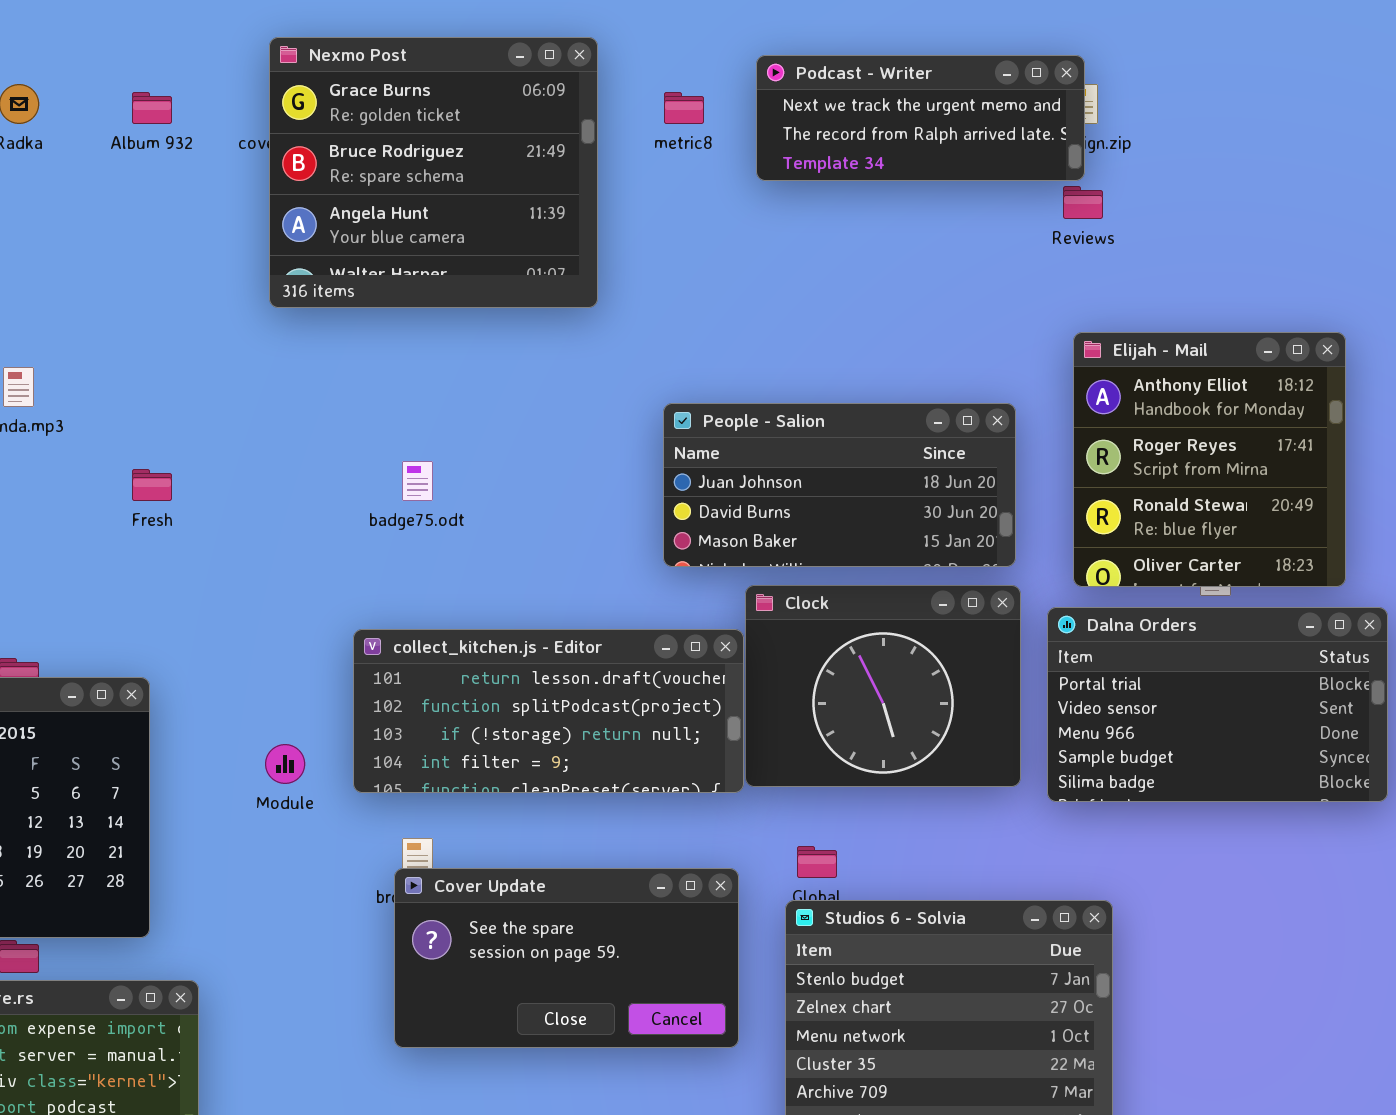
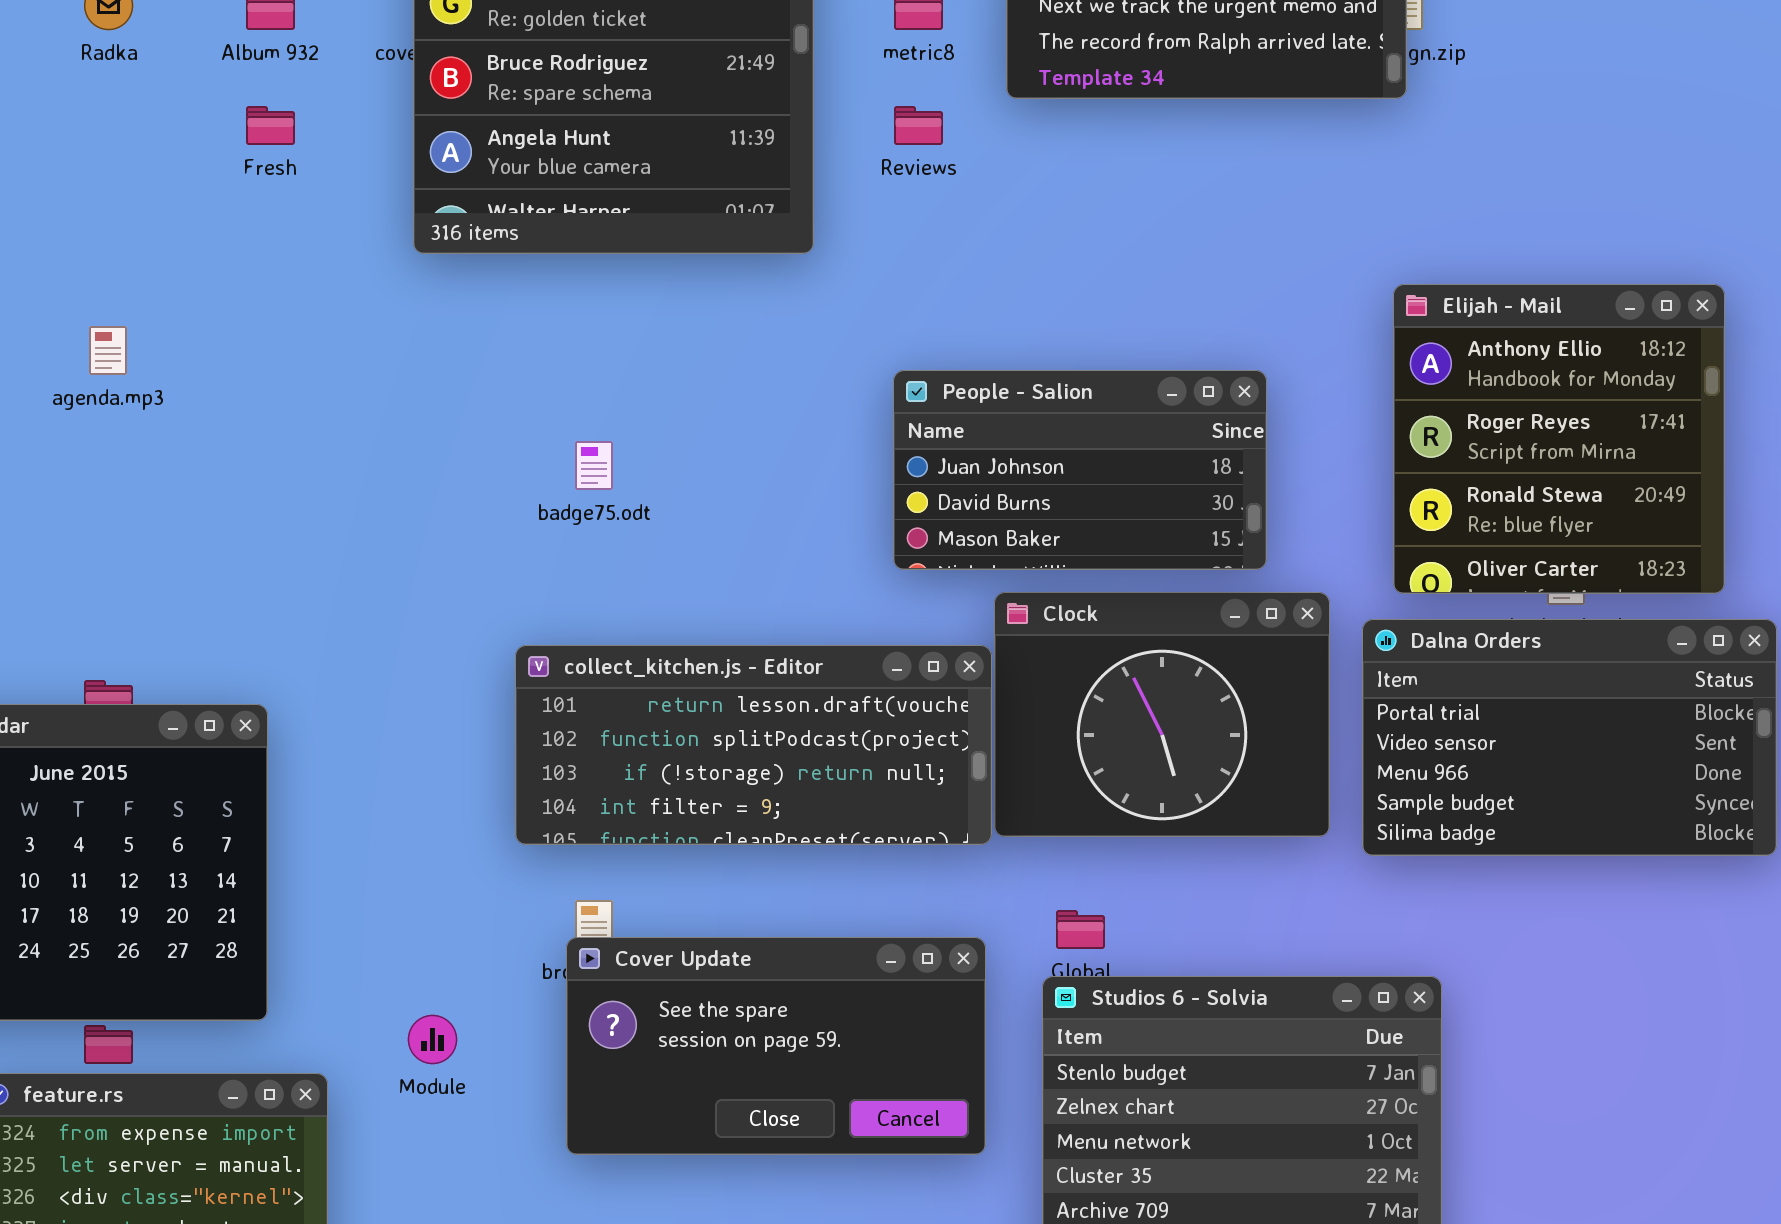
Reviews: [1063,186,1103,219] -> [894,106,943,145], moved
People - Salion: [663,403,1016,567] -> [893,370,1267,570], resized
Fresh: [132,469,172,501] -> [246,106,295,145], moved
Module: [265,744,305,784] -> [408,1015,457,1064], moved

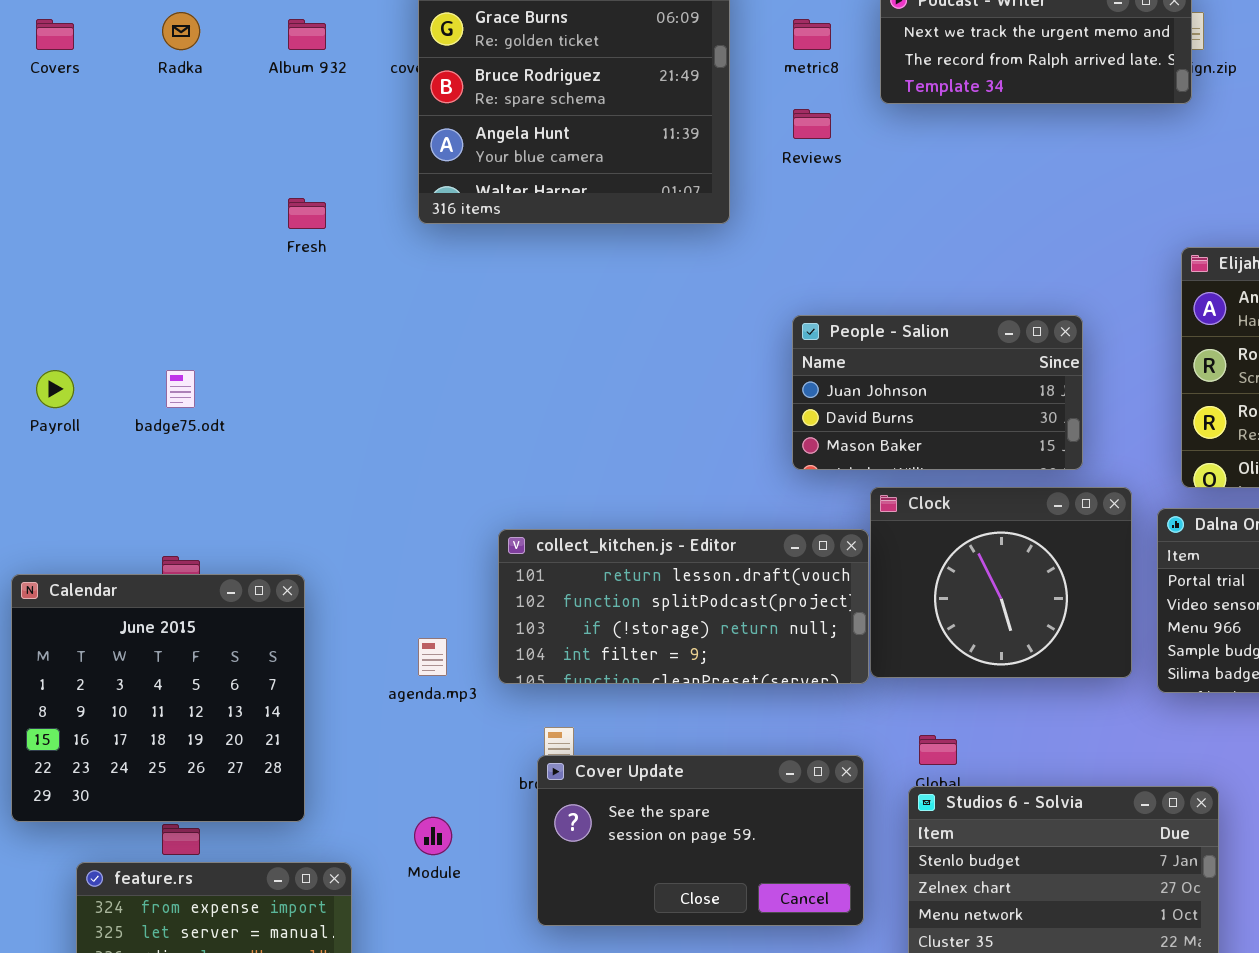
Fresh: [246,106,295,145] -> [288,198,326,229], moved
agenda.mp3: [89,326,127,375] -> [418,638,447,676], moved
badge75.odt: [575,441,613,490] -> [166,370,195,408], moved

